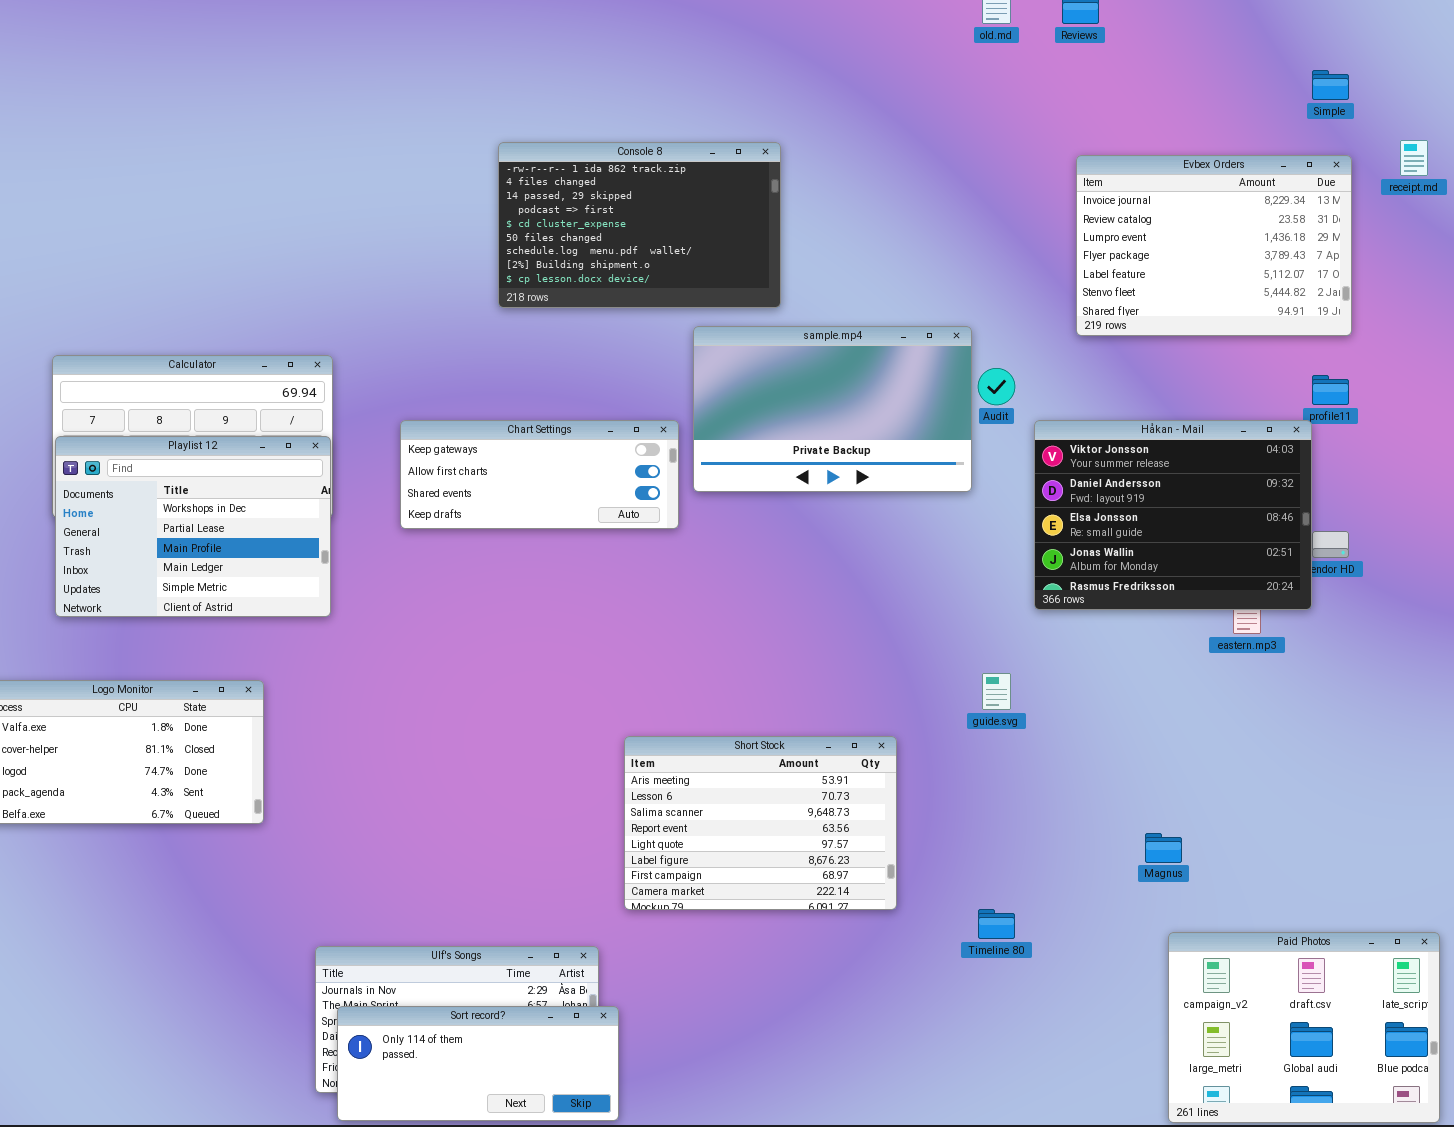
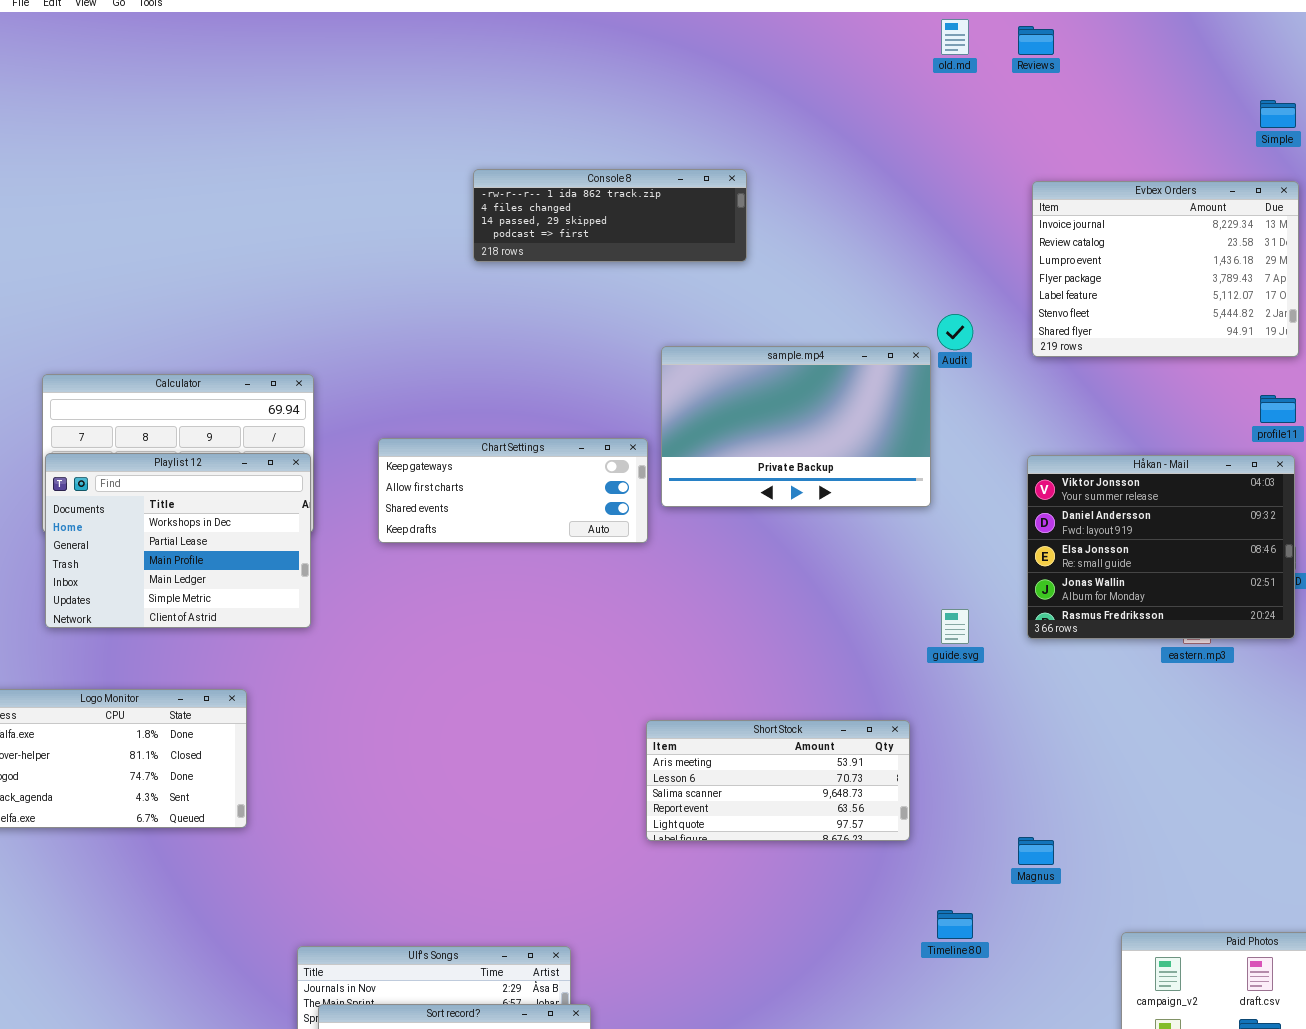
Console 8: [498,142,781,308] -> [473,169,747,262], resized
Audit: [978,368,1015,405] -> [937,314,973,350], moved
Håkan - Mail: [1034,420,1312,610] -> [1027,455,1295,639], moved
guide.svg: [982,673,1011,710] -> [941,609,969,644], moved
Short Stock: [624,736,897,910] -> [646,720,910,841], moved, resized
Magnus: [1145,833,1182,863] -> [1018,837,1054,865], moved

